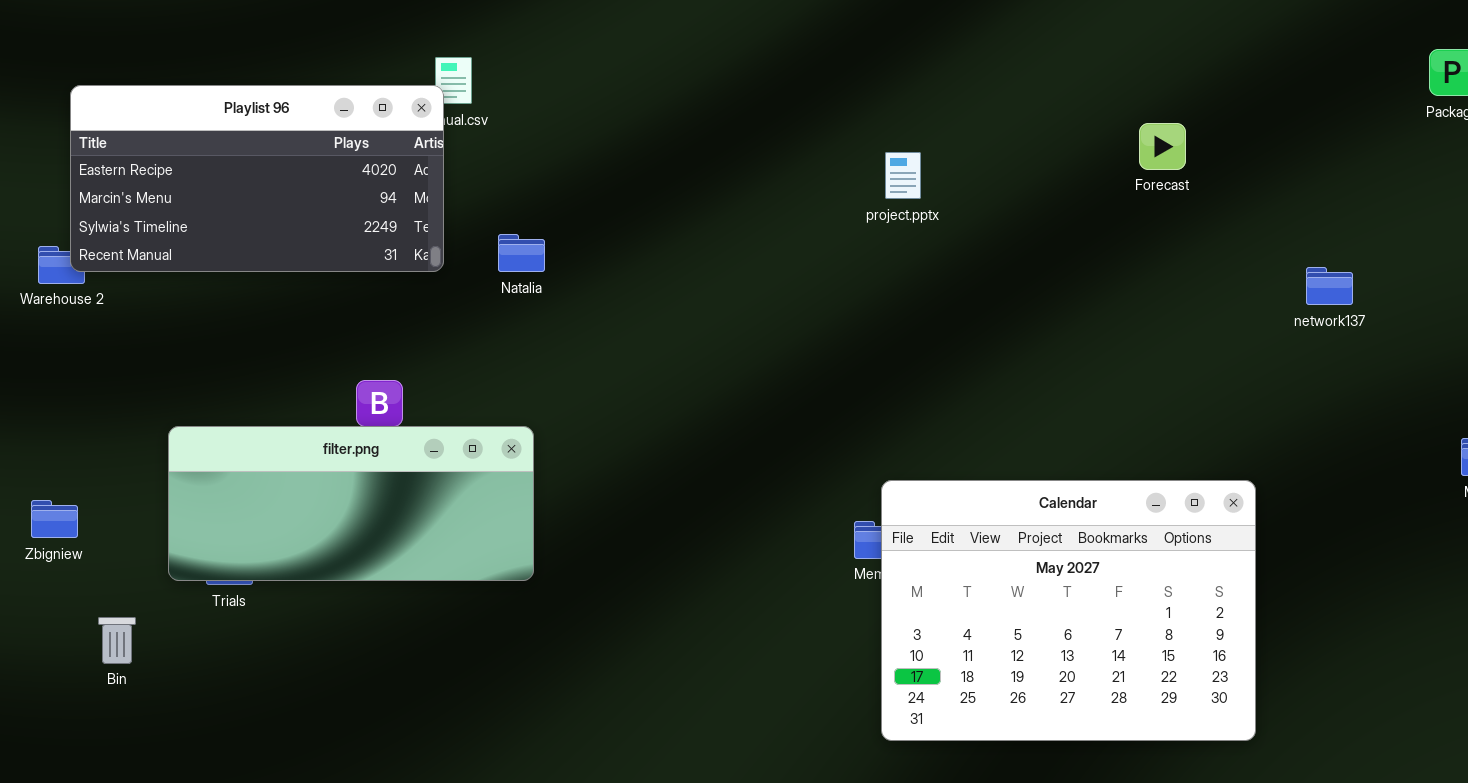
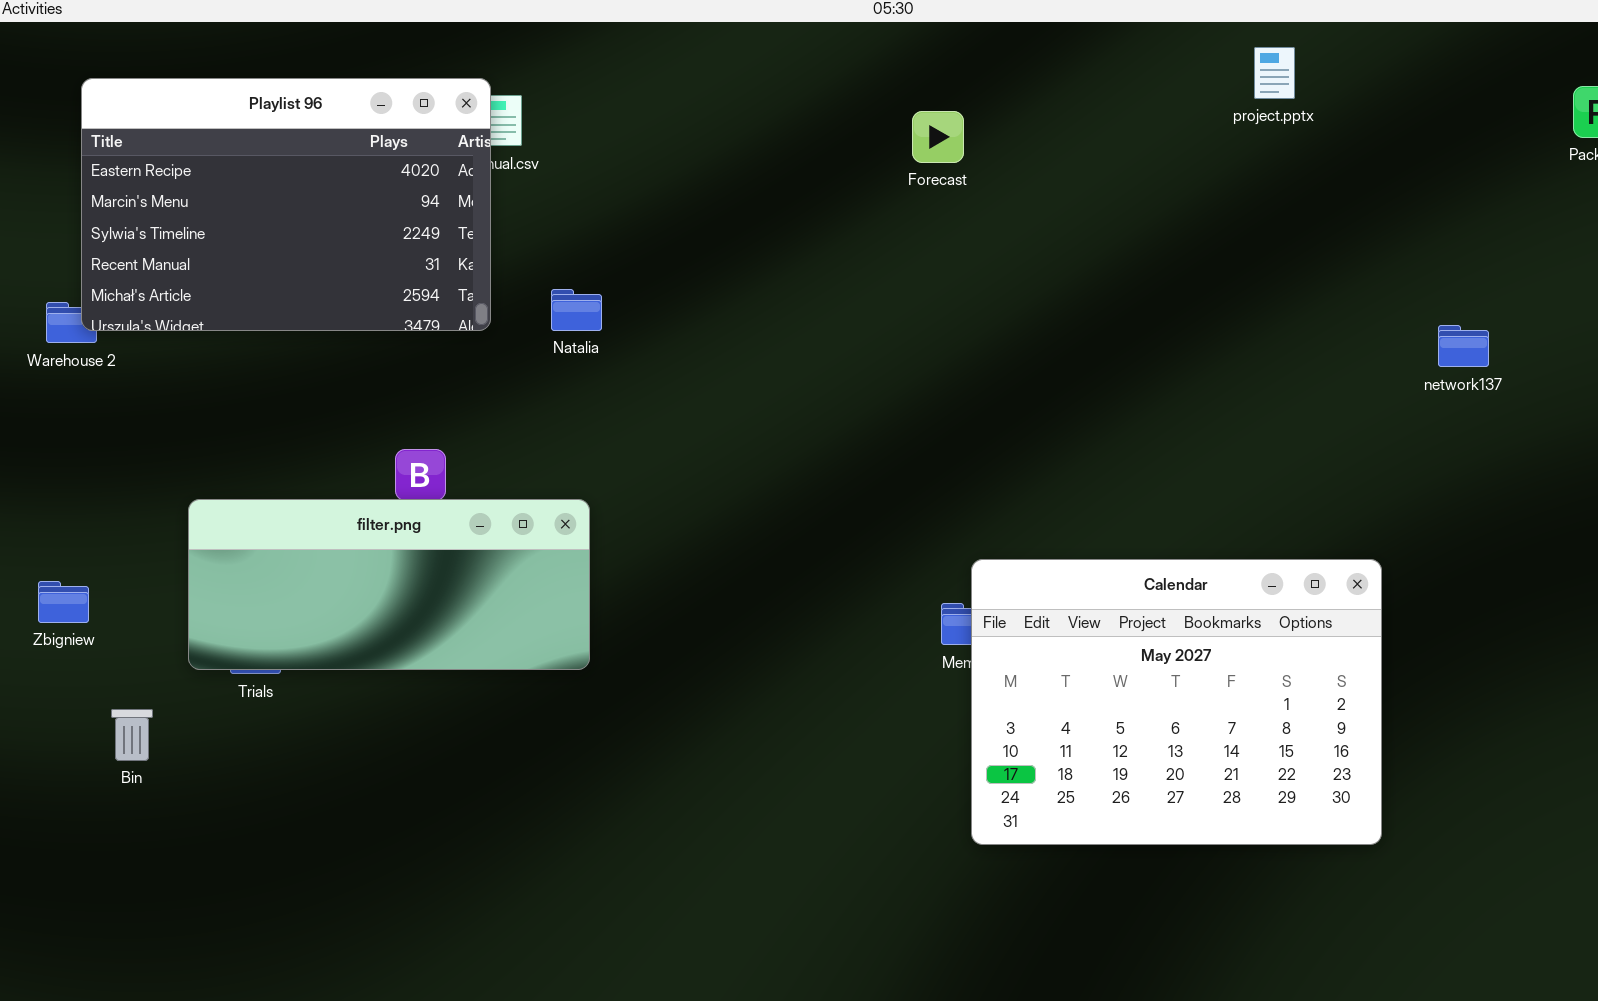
Playlist 96: [70,85,444,272] -> [81,78,491,331], resized
Forecast: [1139,123,1186,170] -> [912,111,964,163], moved
project.pptx: [885,152,921,199] -> [1254,47,1295,99], moved

